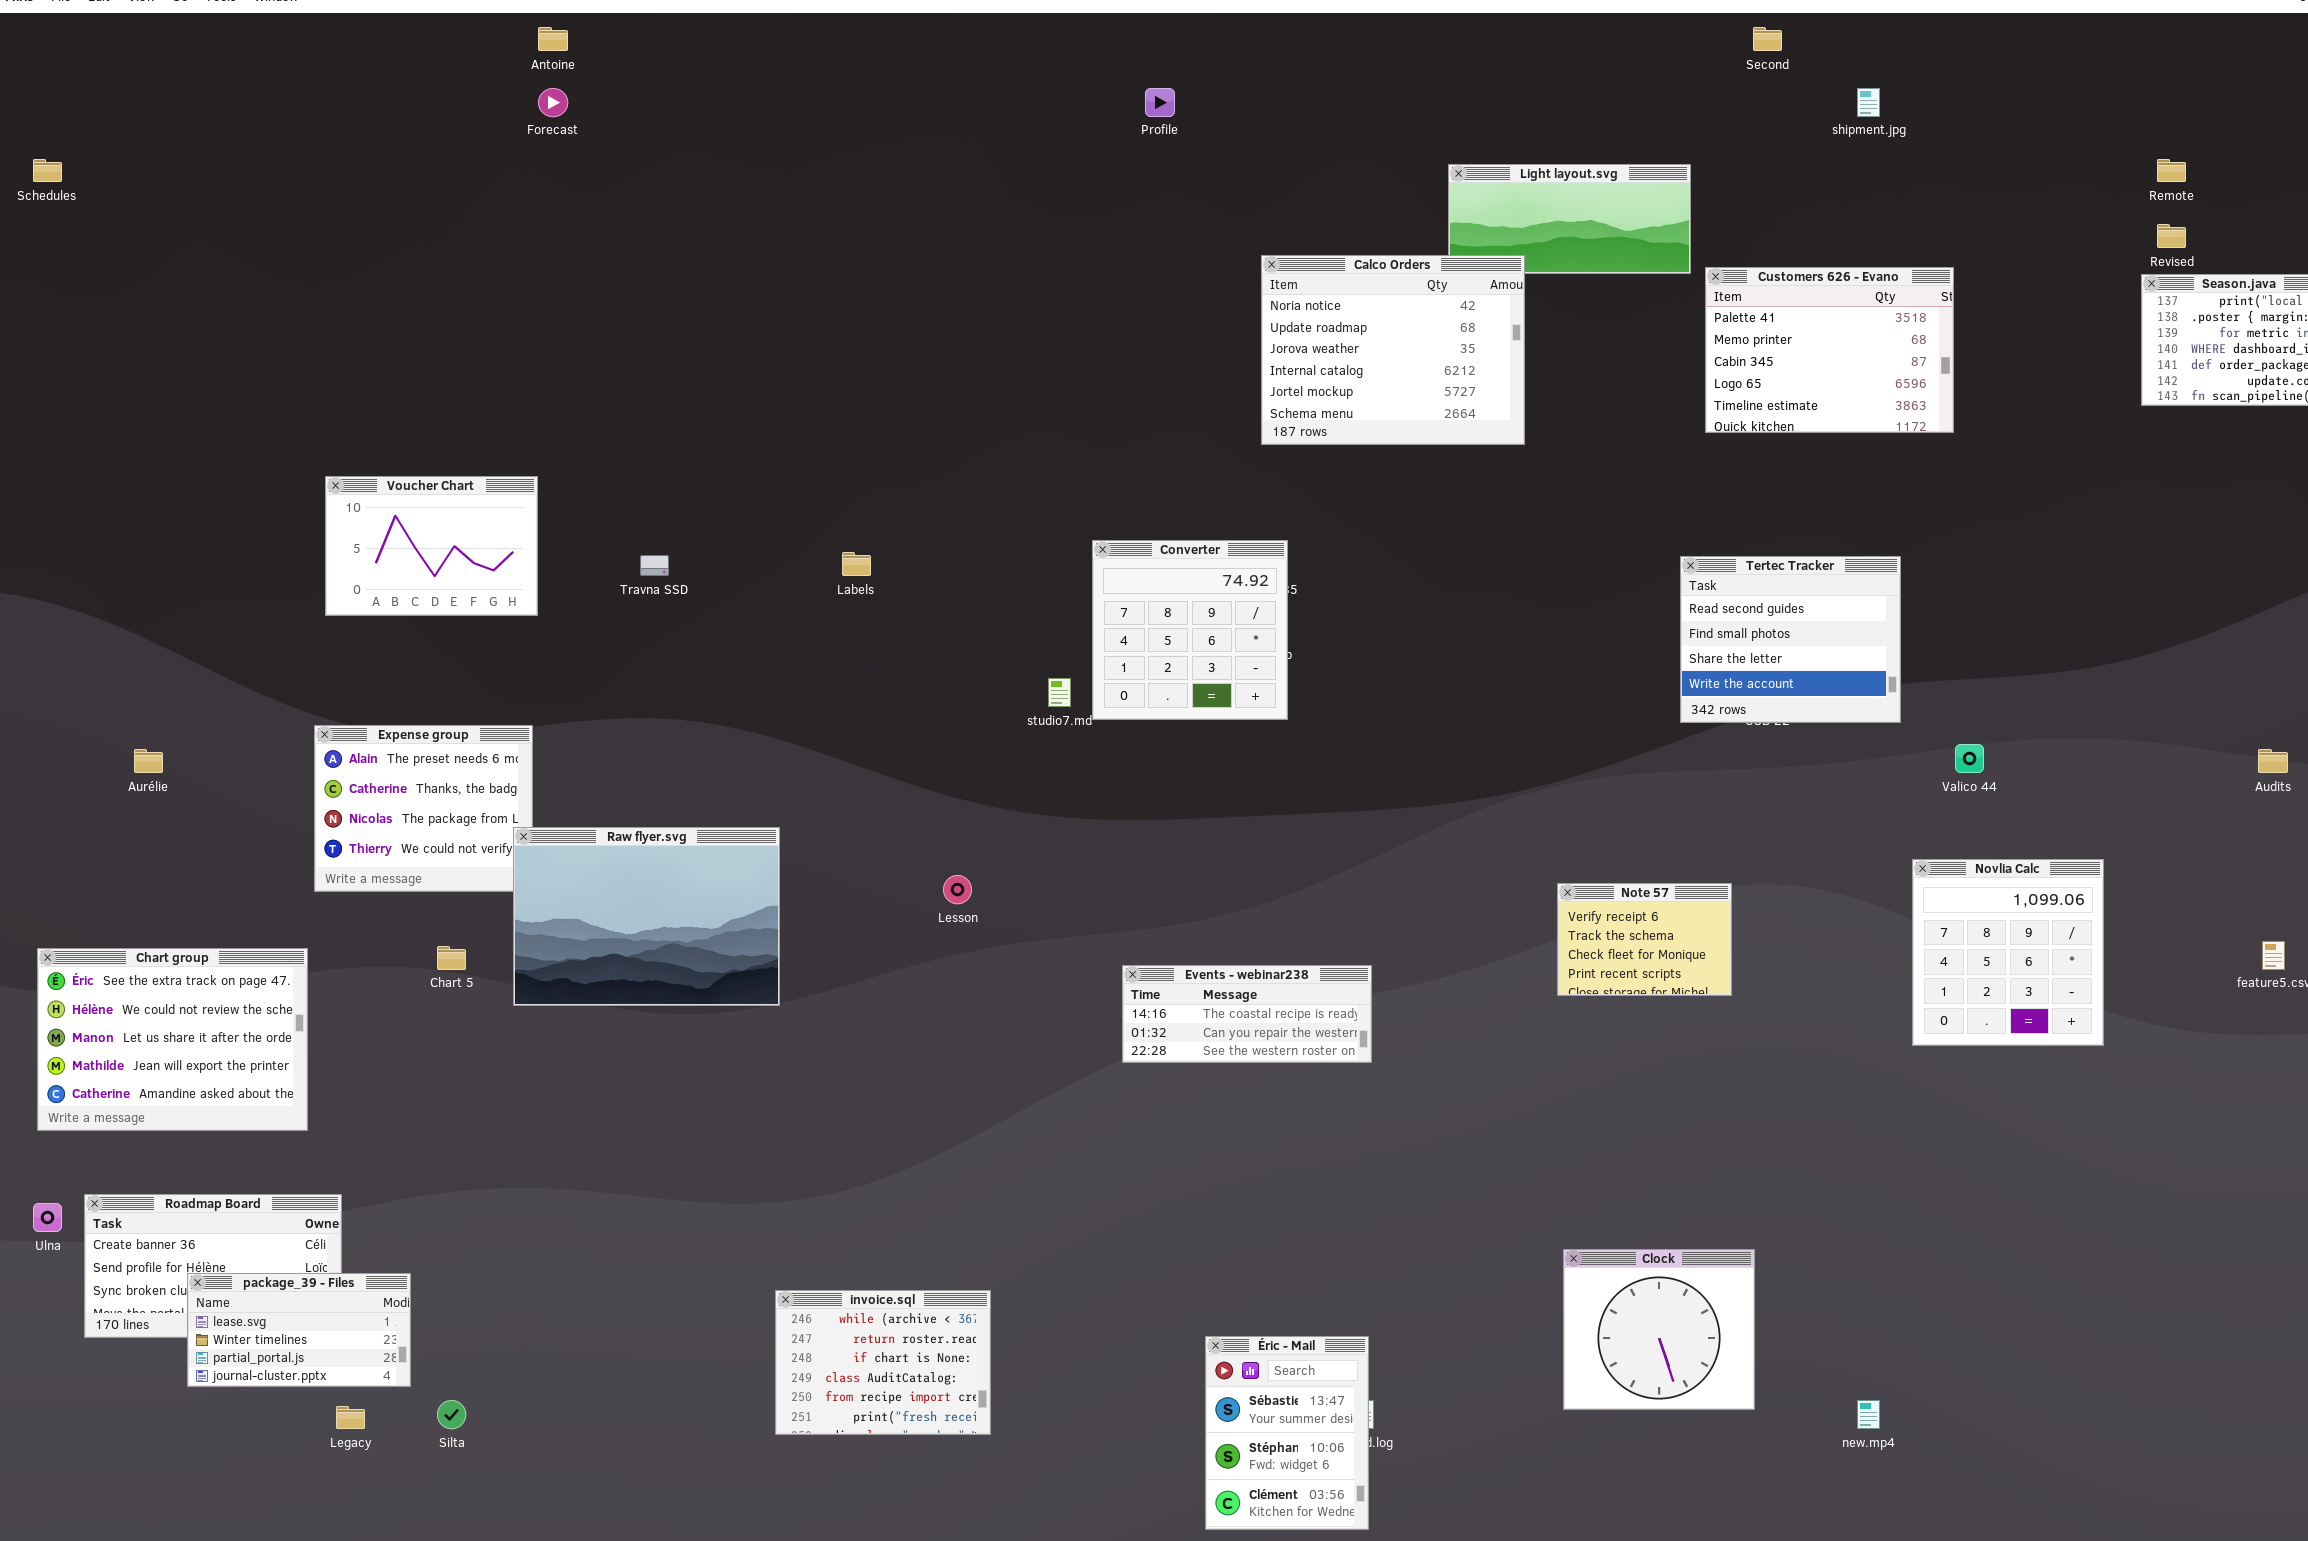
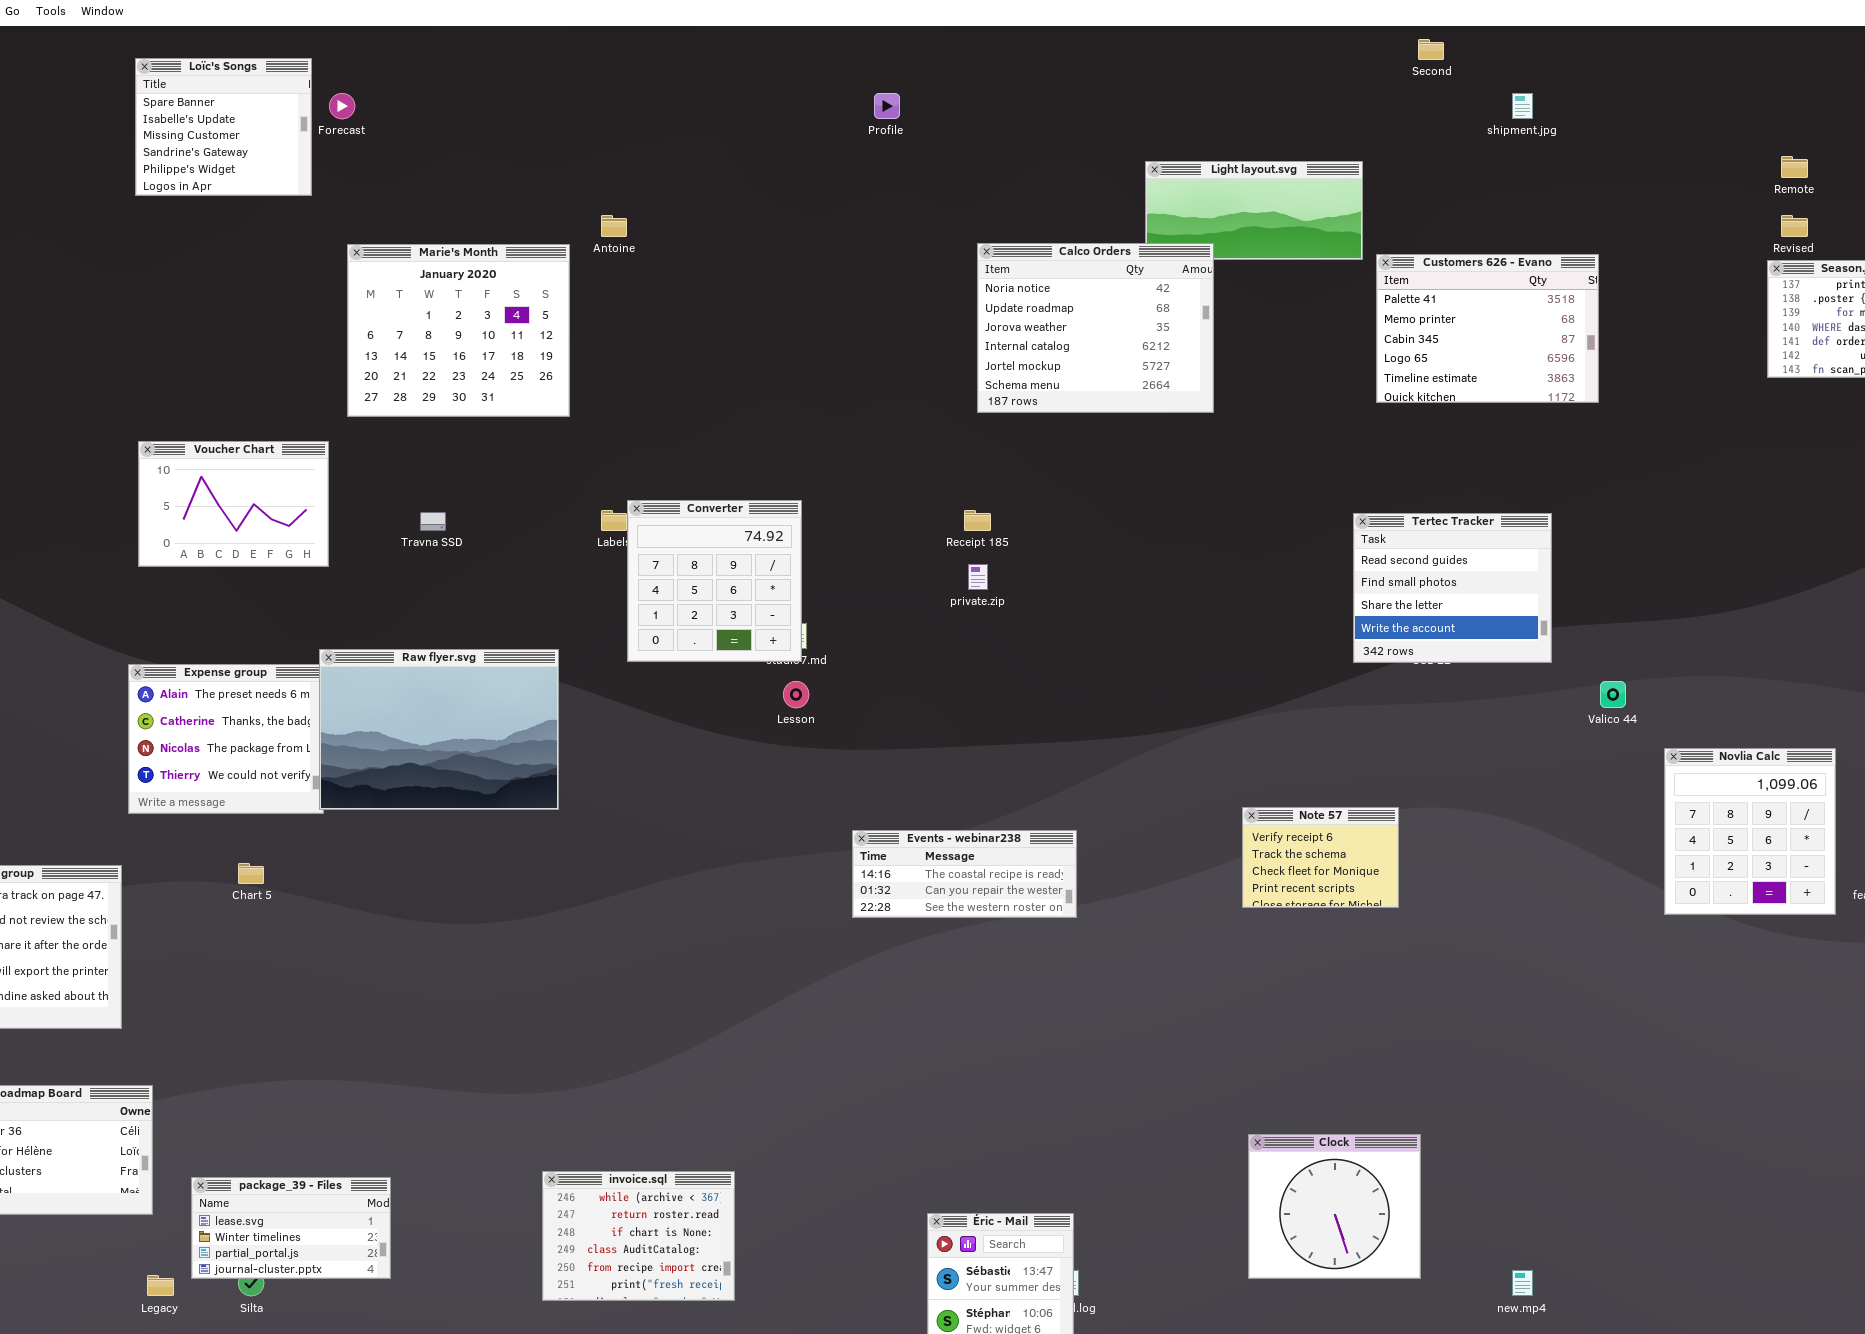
Antoine: [538,27,568,51] -> [601,215,627,237], moved
Loïc's Songs: none -> [135,58,312,196], opened
Marie's Month: none -> [347,244,570,417], opened
Converter: [1092,540,1288,720] -> [627,500,802,662], moved
Raw flyer.svg: [513,827,780,1006] -> [319,649,559,810], moved
Novlia Calc: [1912,859,2104,1046] -> [1664,748,1836,915], moved
Lesson: [943,875,972,904] -> [783,681,809,708], moved
Events - webinar238: [1122,965,1372,1063] -> [852,830,1077,918], moved
package_39 - Files: [187,1273,411,1387] -> [191,1177,391,1279], moved

